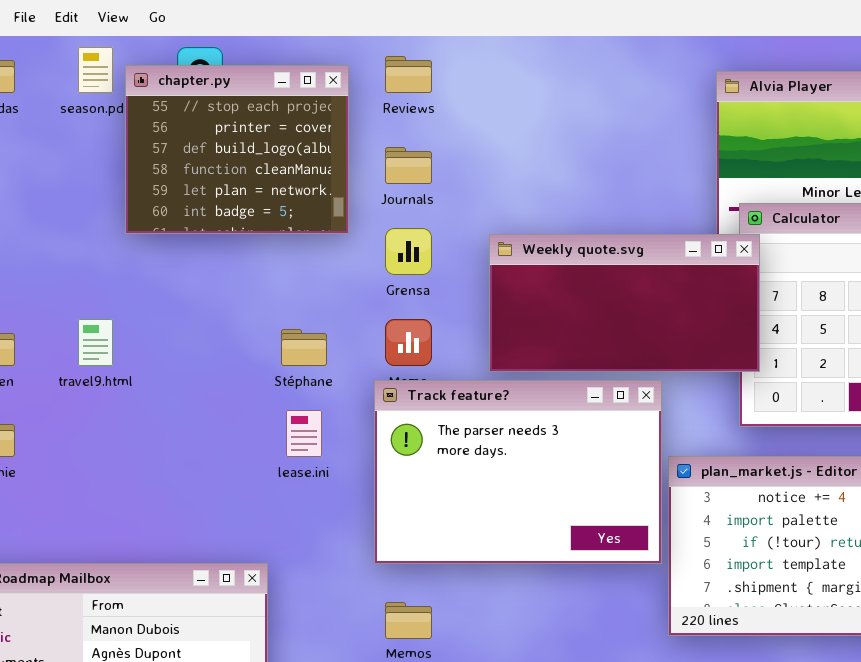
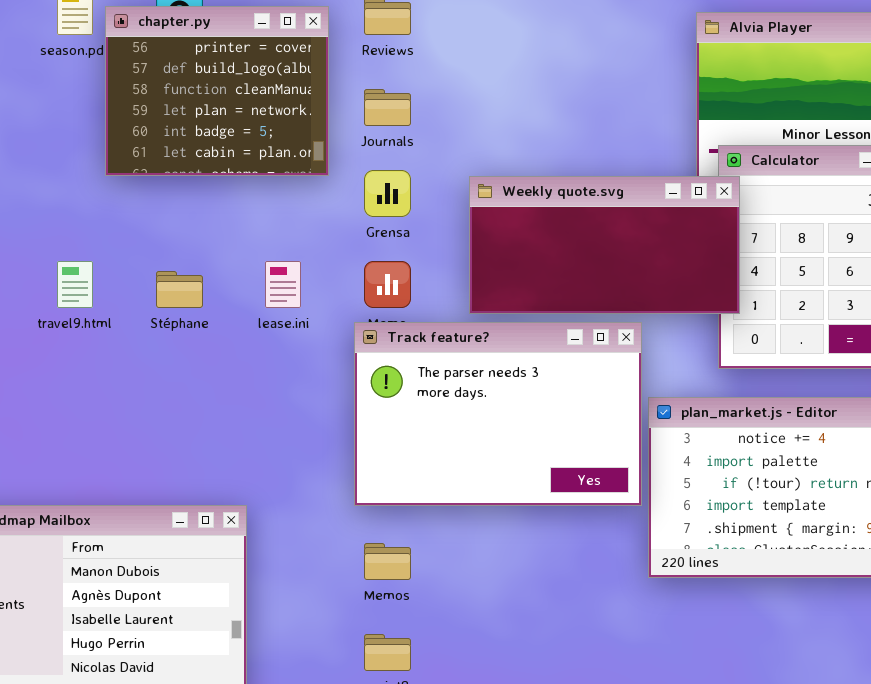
chapter.py: [125,65,349,234] -> [105,6,329,176], scrolled down 1 row
Stéphane: [281,329,327,366] -> [156,271,203,308], moved
lease.ini: [286,410,322,457] -> [265,261,301,308], moved

